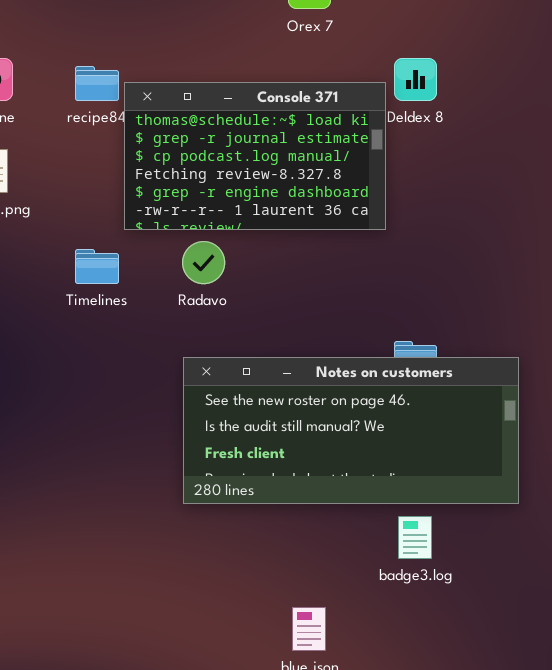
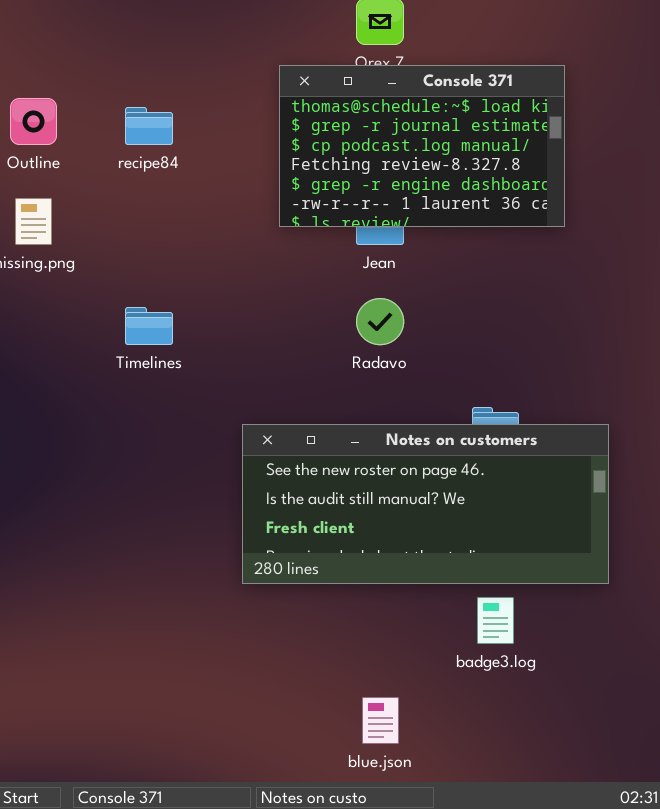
Console 371: [124,82,386,230] -> [279,65,565,227], moved
Radavo: [182,241,225,284] -> [356,298,404,345], moved

